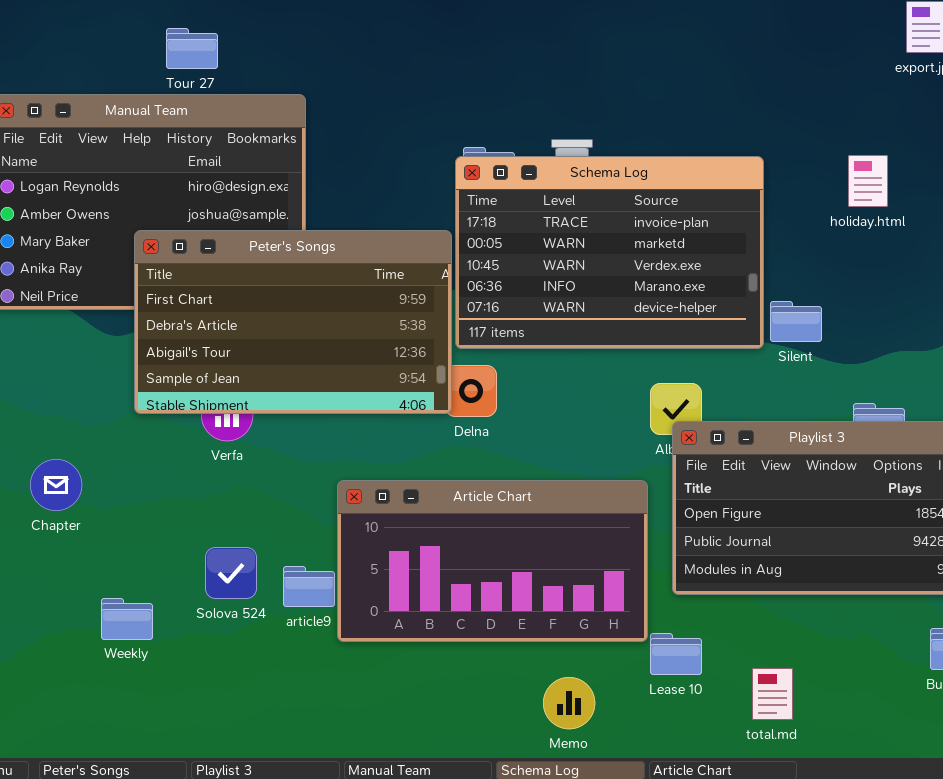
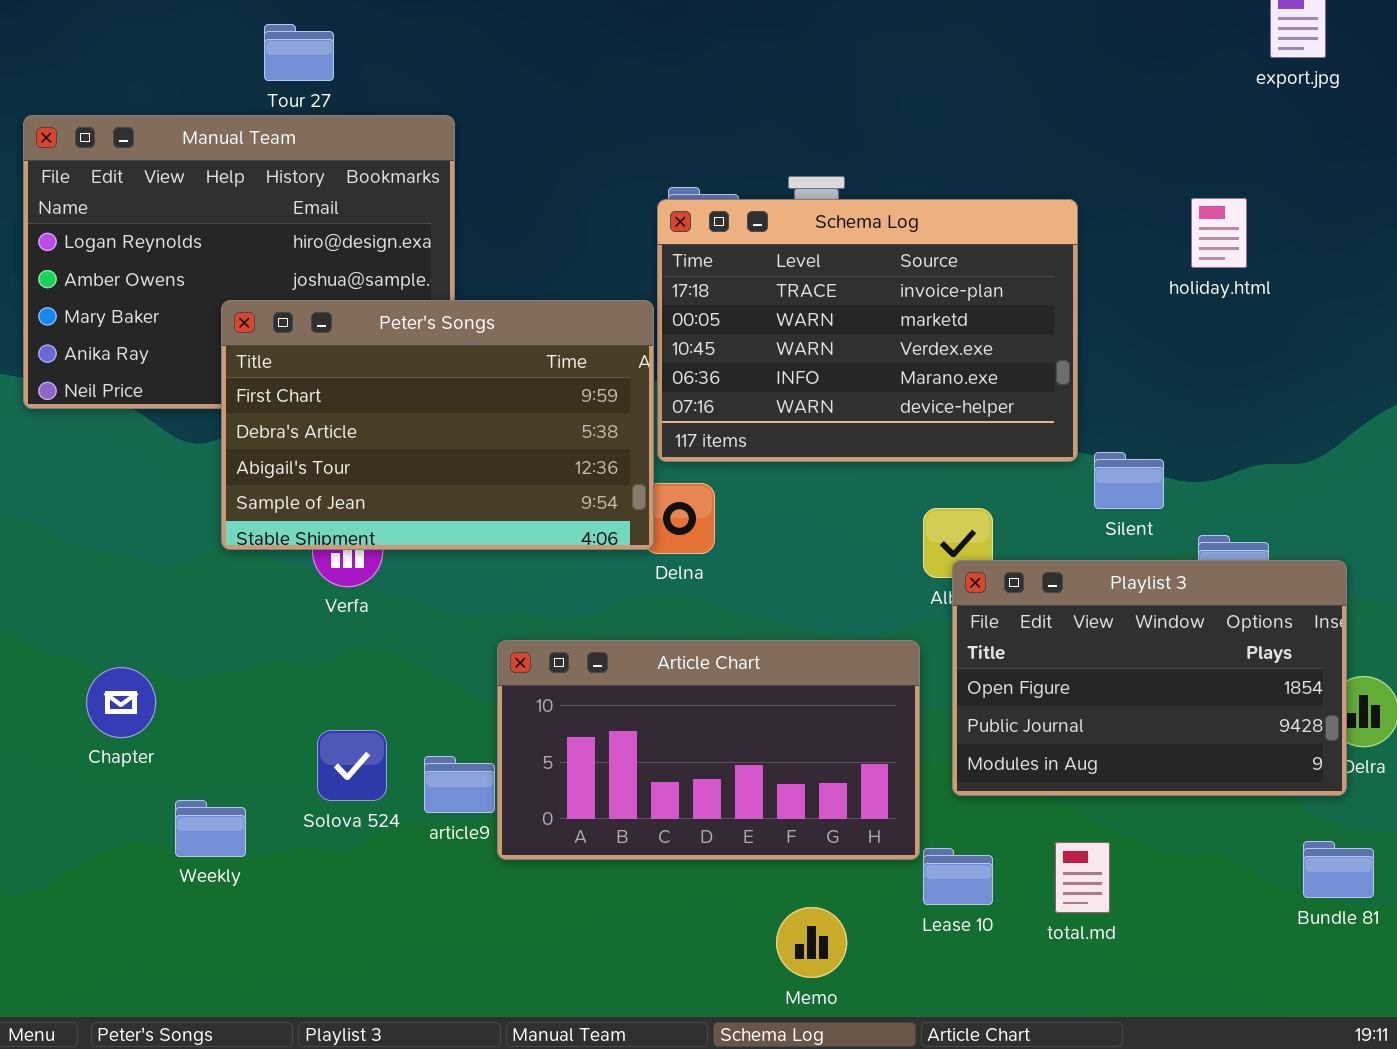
Silent: [770,301,822,342] -> [1094,452,1164,509], moved
Chapter: [30,459,82,511] -> [86,667,156,738], moved
total.md: [752,668,793,720] -> [1055,842,1110,913], moved

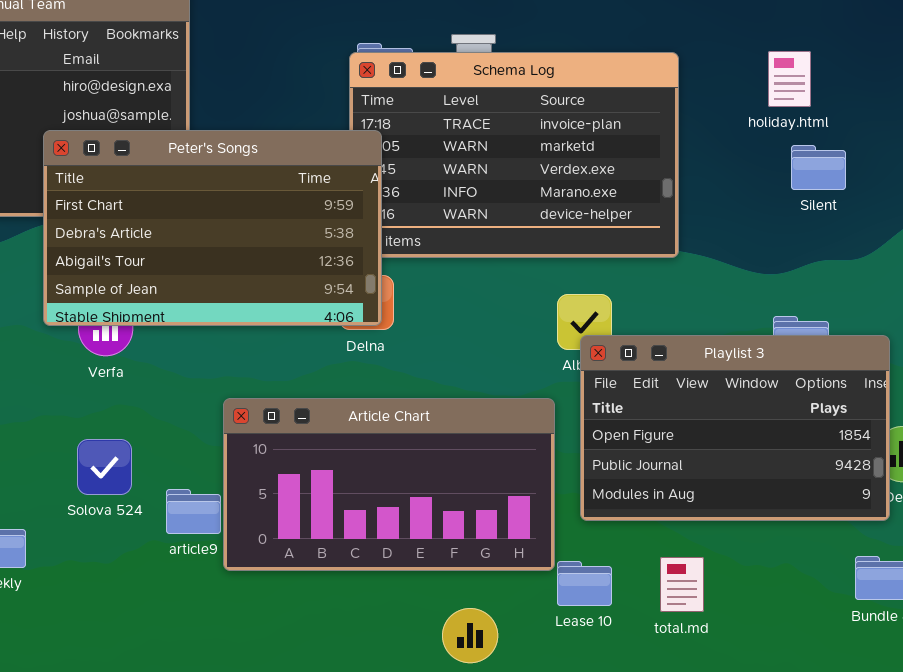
Peter's Songs: [221,300,654,550] -> [43,130,382,326], moved
Silent: [1094,452,1164,509] -> [791,145,846,190], moved
Solova 524: [317,730,387,801] -> [77,439,132,495], moved

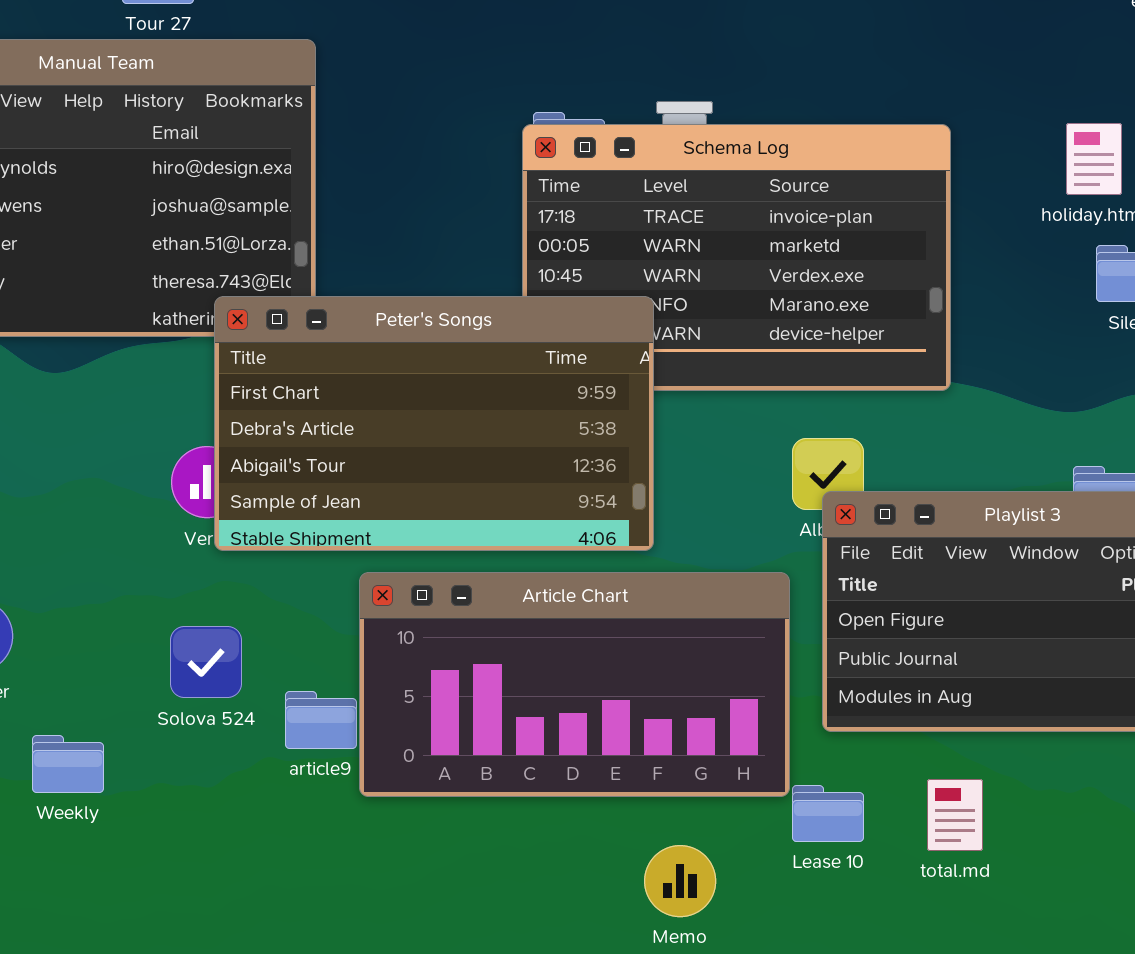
Peter's Songs: [43,130,382,326] -> [214,296,654,551], moved

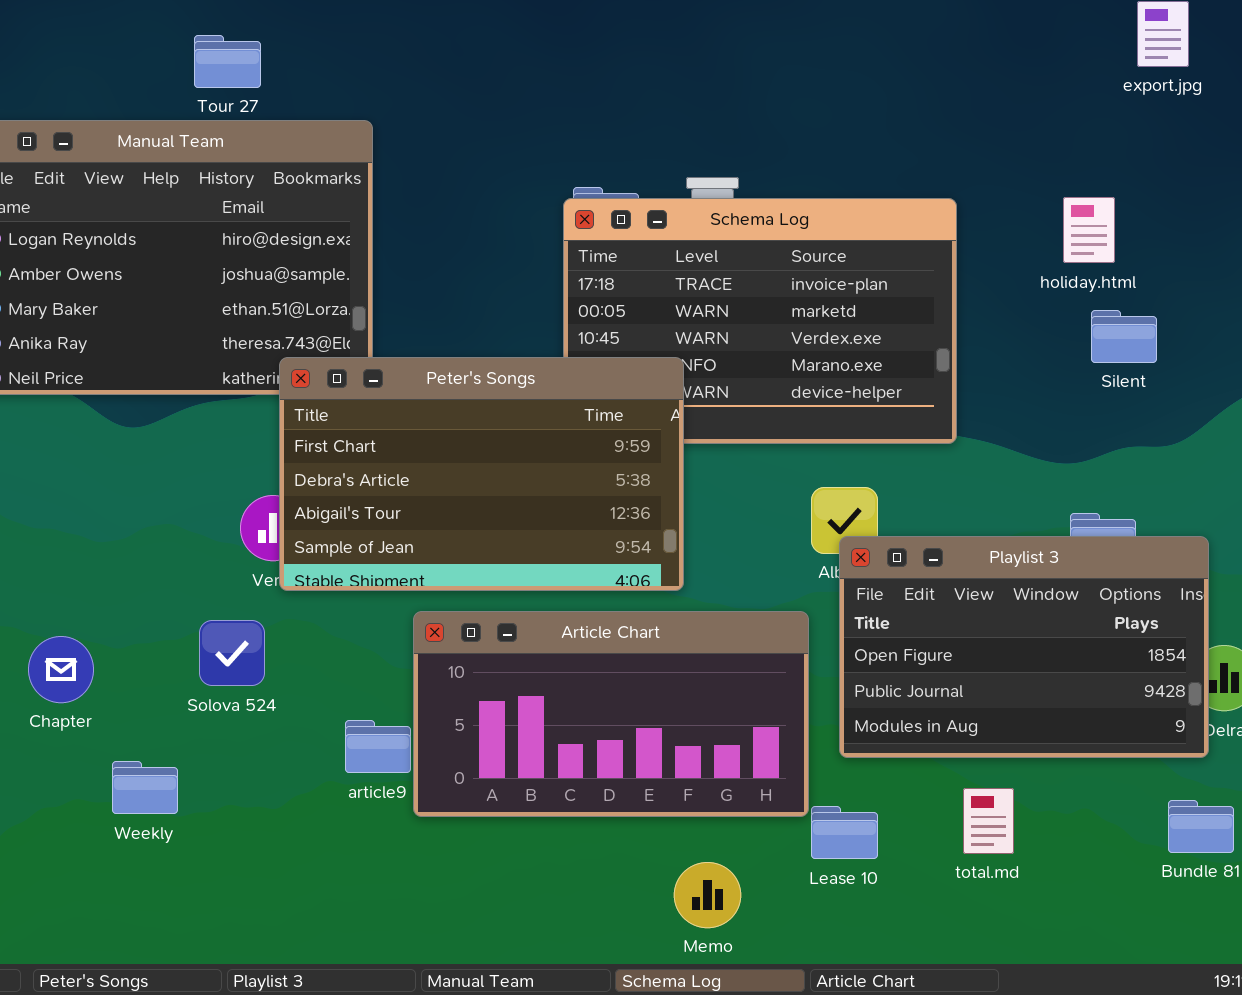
Solova 524: [170,626,242,698] -> [199,620,265,686], moved
total.md: [927,779,983,851] -> [963,788,1014,854], moved

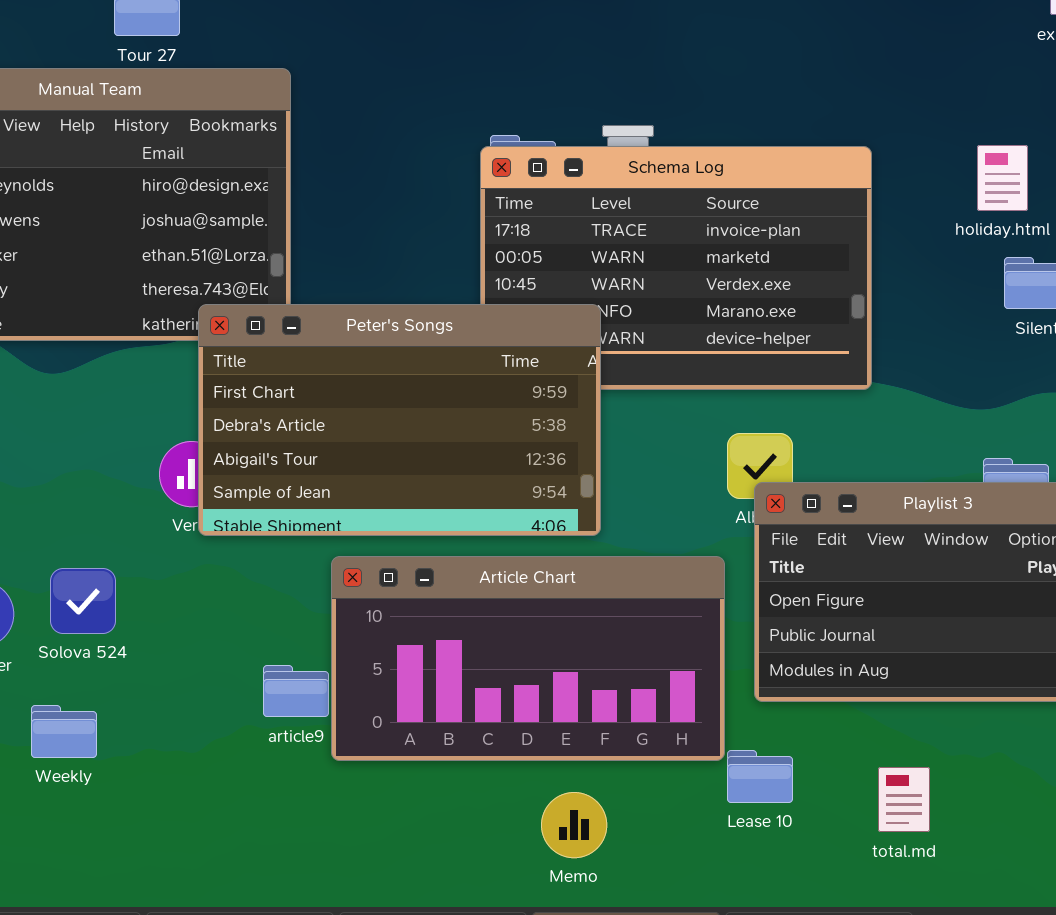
Solova 524: [199,620,265,686] -> [50,568,116,634], moved
total.md: [963,788,1014,854] -> [878,767,930,832], moved
Memo: [674,862,741,928] -> [541,792,607,858], moved

